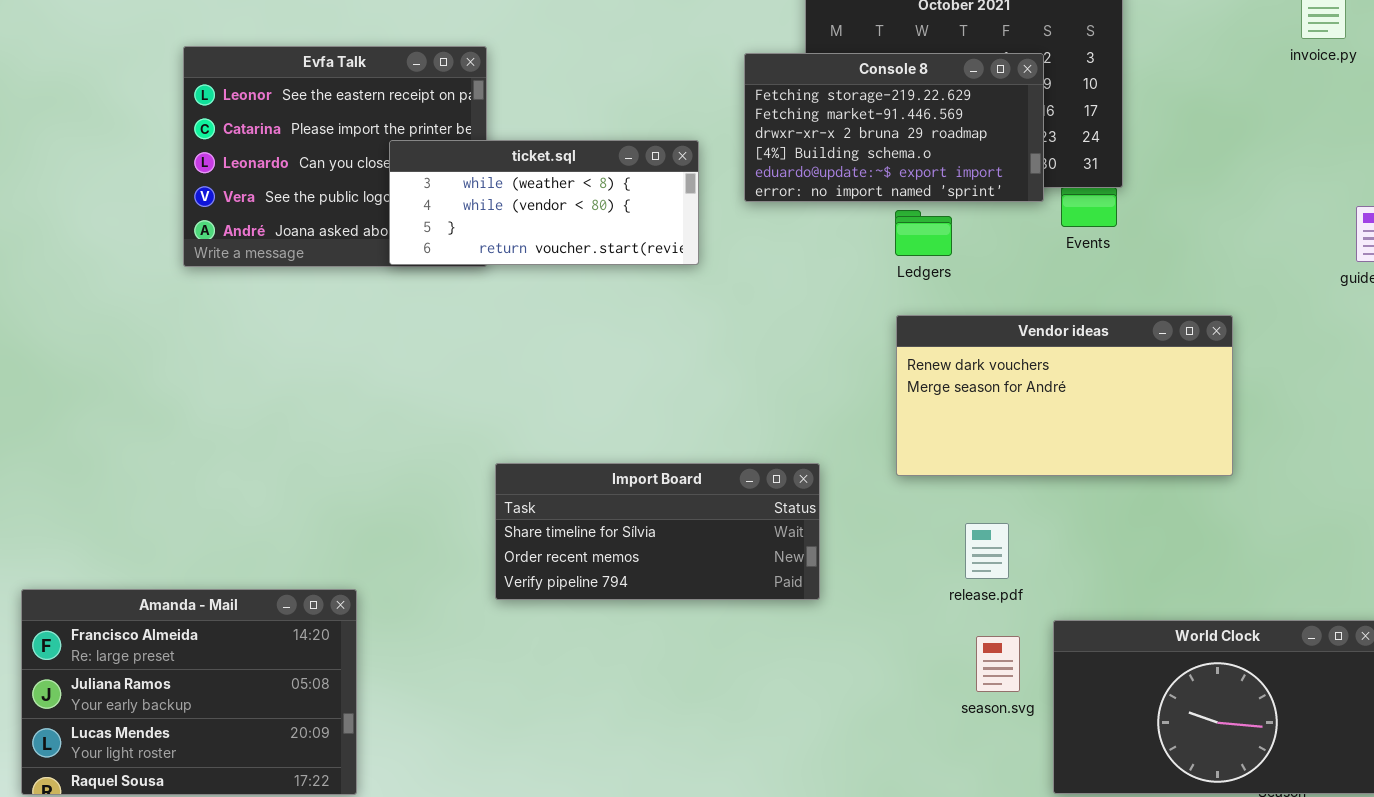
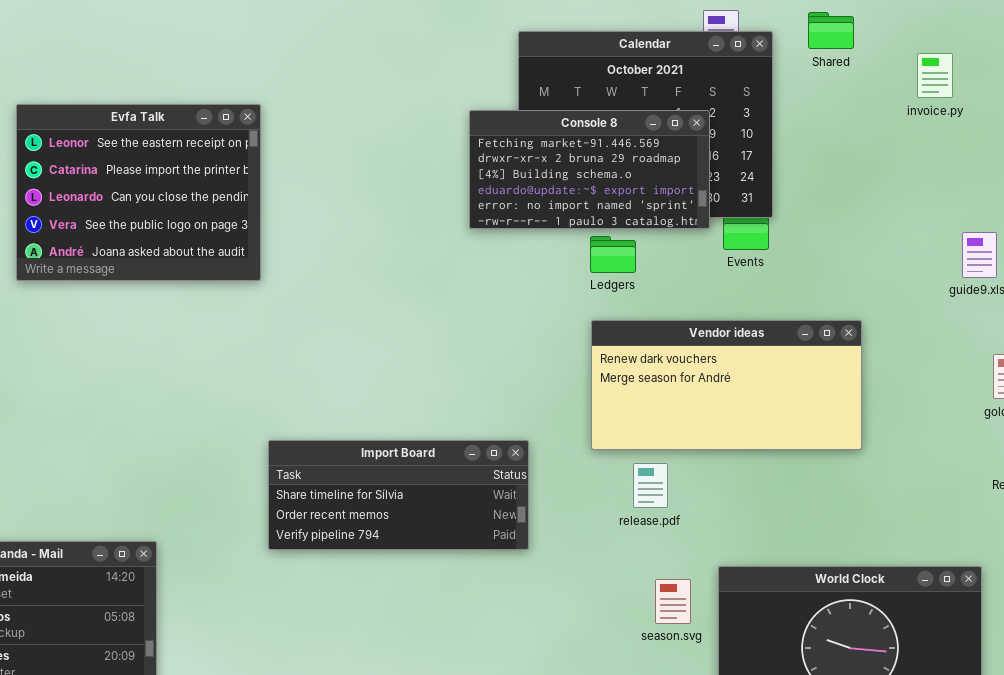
Console 8: [744,53,1044,202] -> [469,110,710,229], scrolled down 1 row
ticket.sql: [389,140,699,265] -> none, closed
release.pdf: [965,523,1009,579] -> [633,463,668,508], moved

